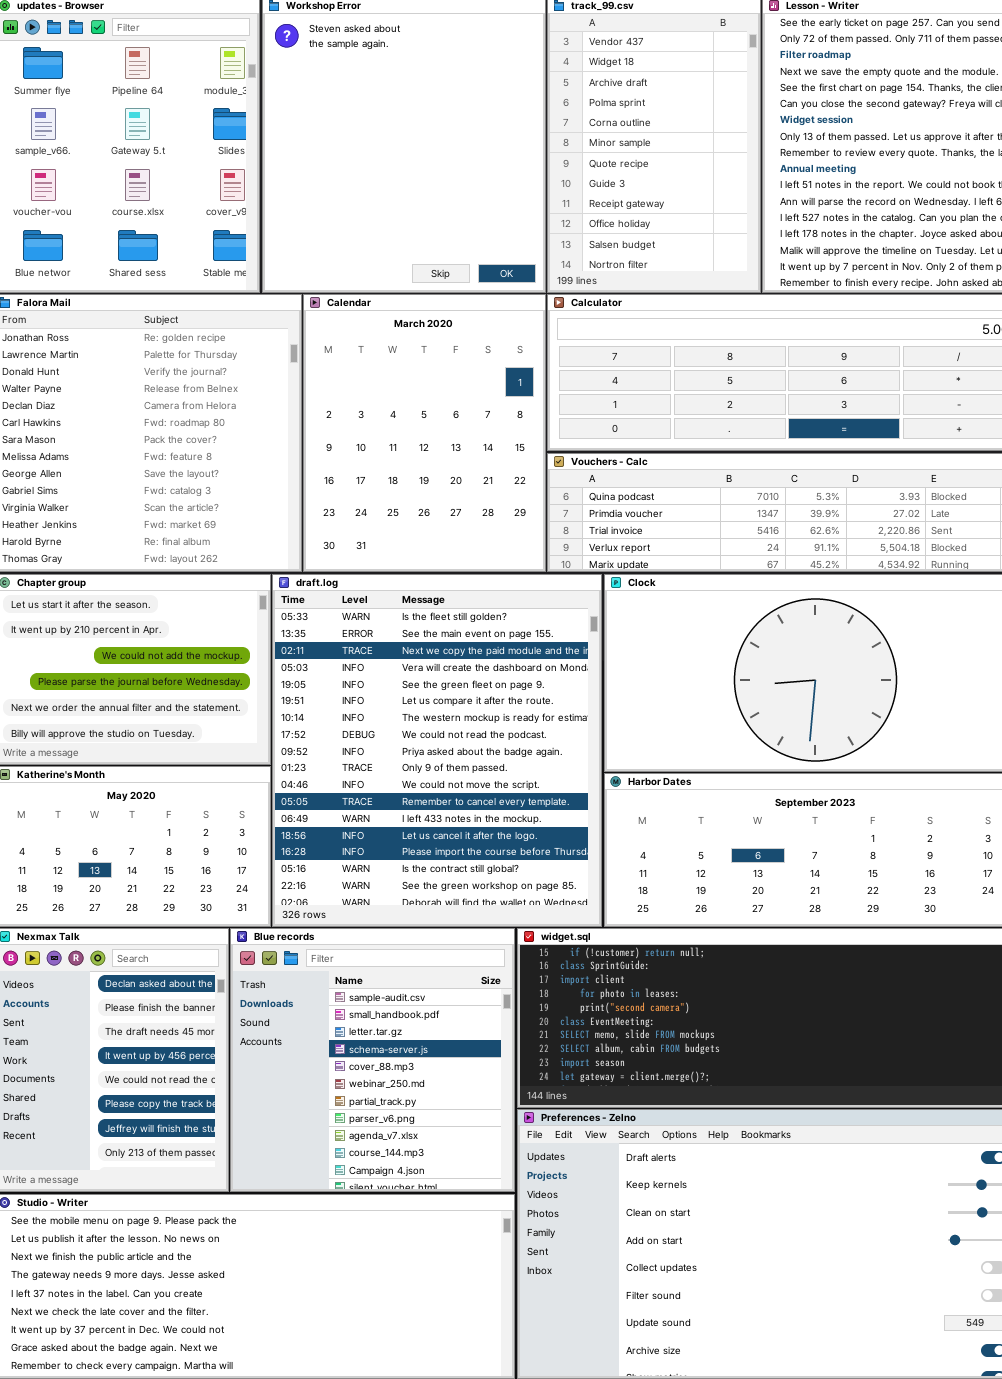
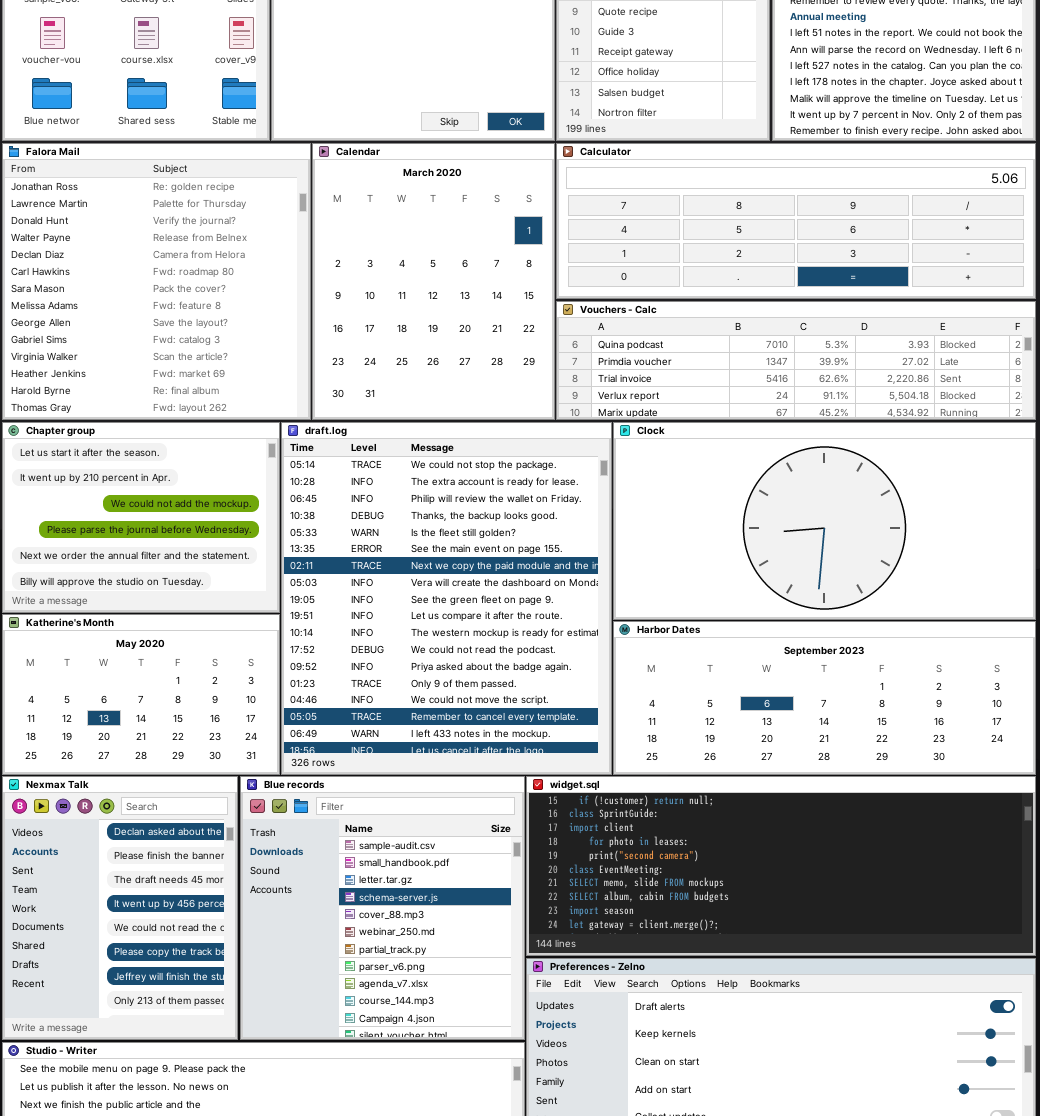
draft.log: [272,574,602,927] -> [281,422,612,775], scrolled up 4 rows

